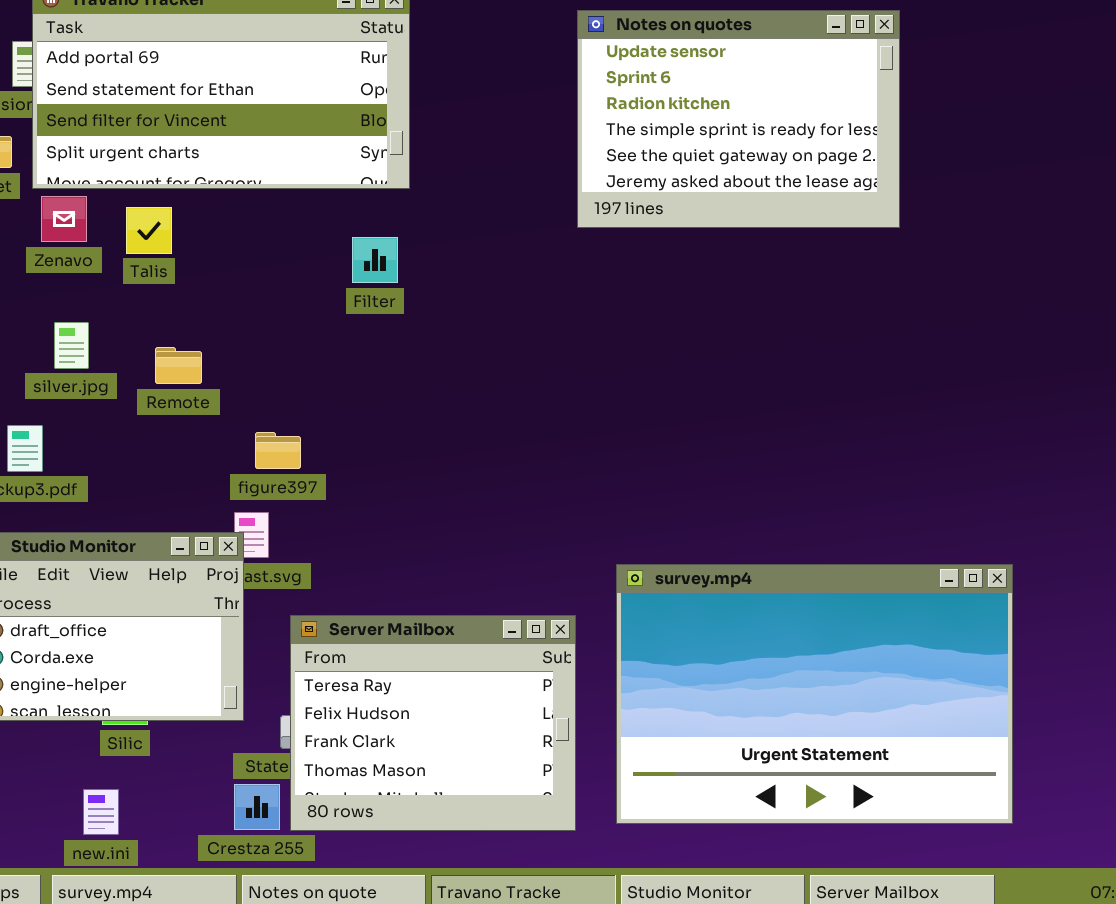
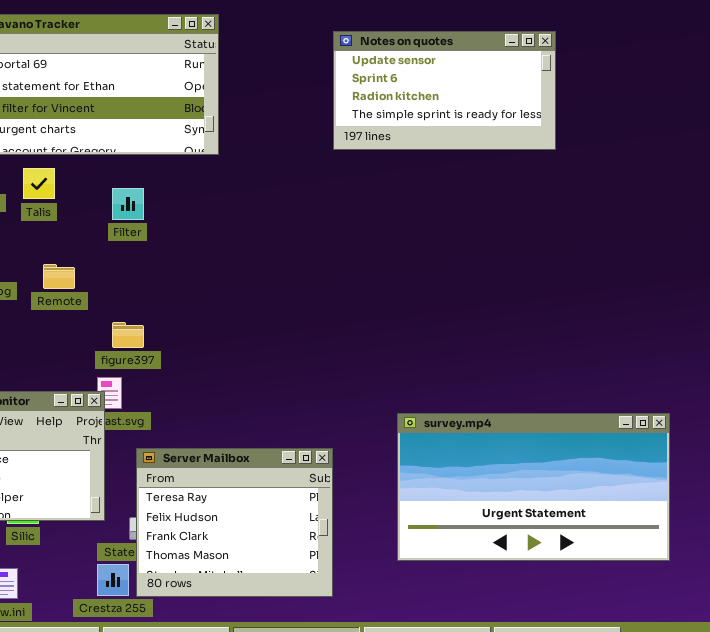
Notes on quotes: [577,10,900,228] -> [333,31,556,150], resized
Filter: [352,237,398,283] -> [112,188,144,220], moved
survey.mp4: [616,564,1013,824] -> [397,413,670,561], moved, resized

